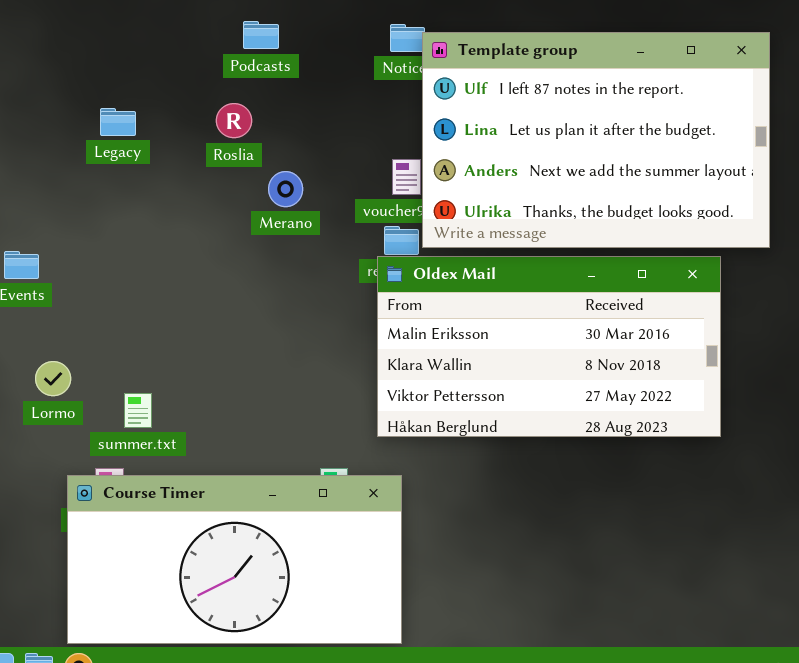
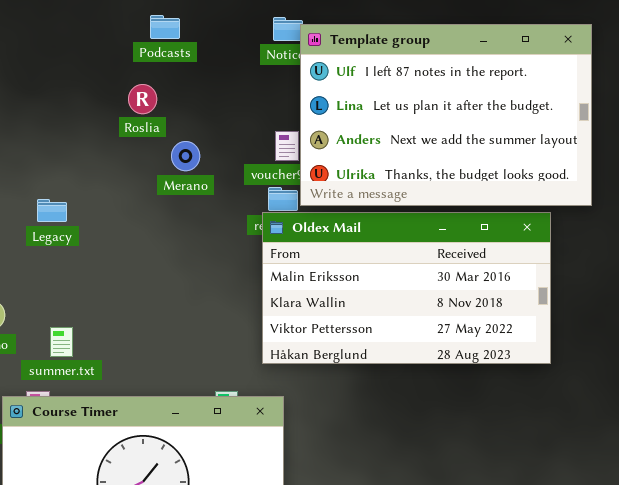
Legacy: [100,108,136,136] -> [37,199,67,222], moved

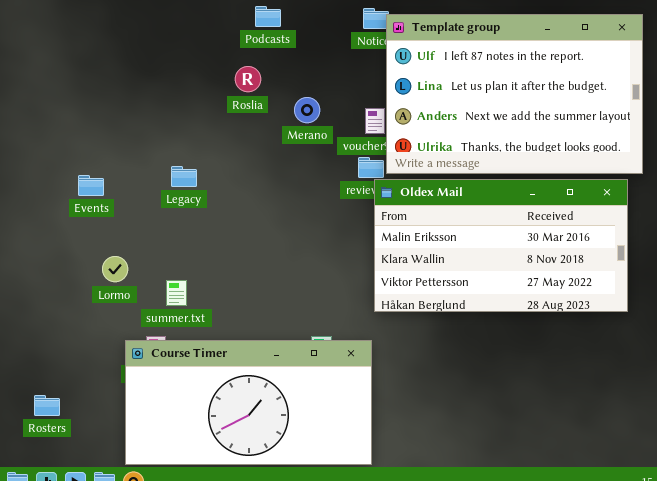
Merano: [171,141,200,171] -> [294,97,320,123], moved
Legacy: [37,199,67,222] -> [171,166,197,187], moved
Oldex Mail: [262,212,551,364] -> [374,179,628,312], moved

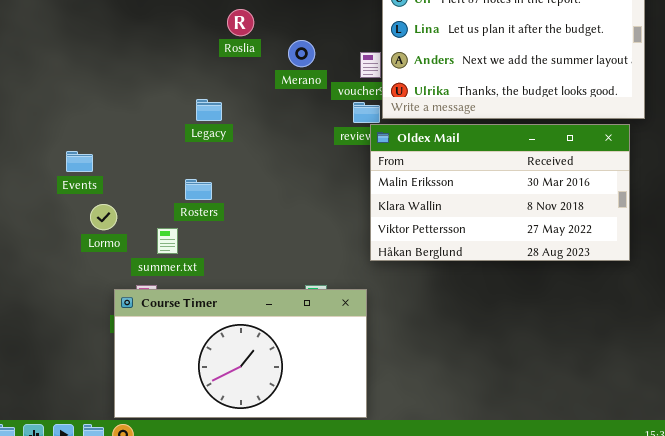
Legacy: [171,166,197,187] -> [196,99,222,121], moved
Events: [78,175,104,196] -> [66,151,93,172], moved
Rosters: [34,395,60,416] -> [185,179,212,200], moved

